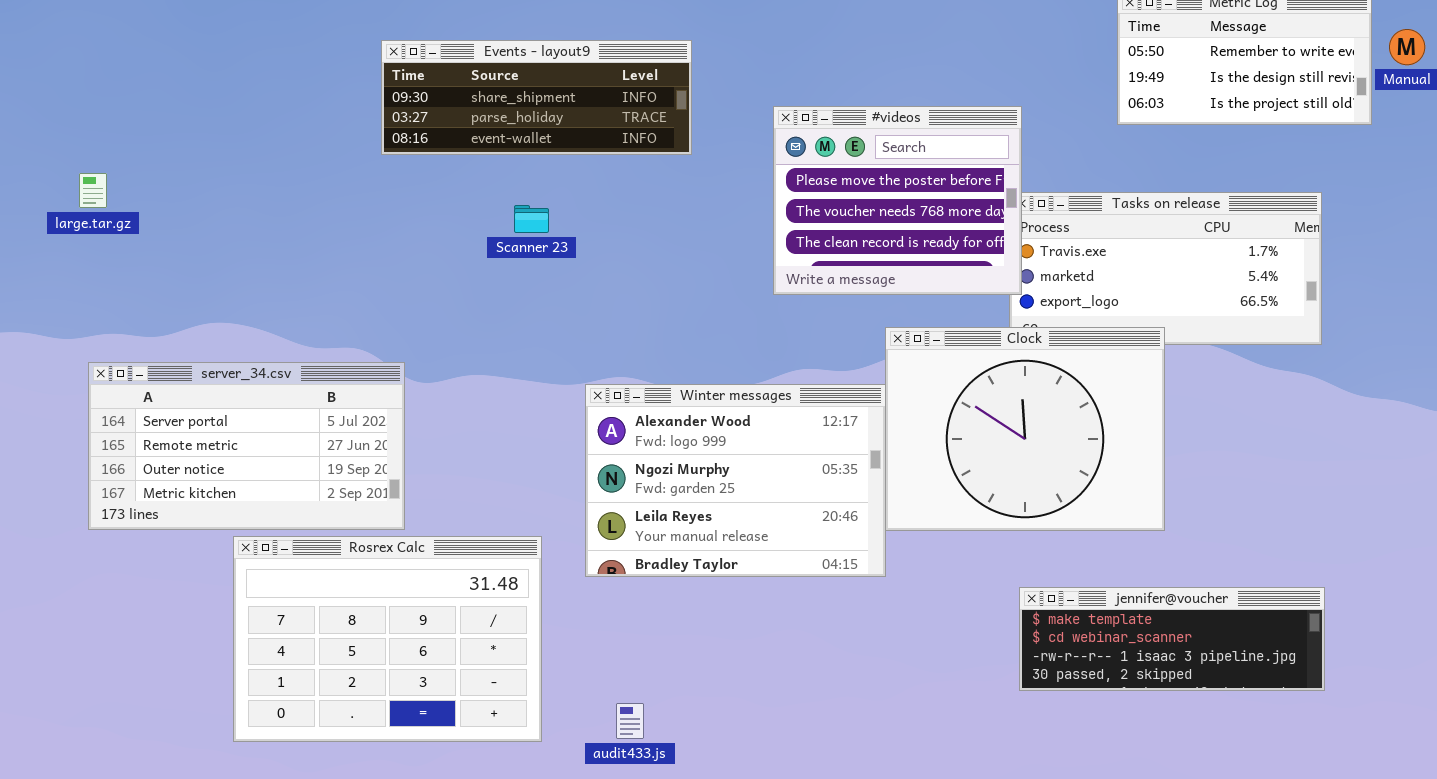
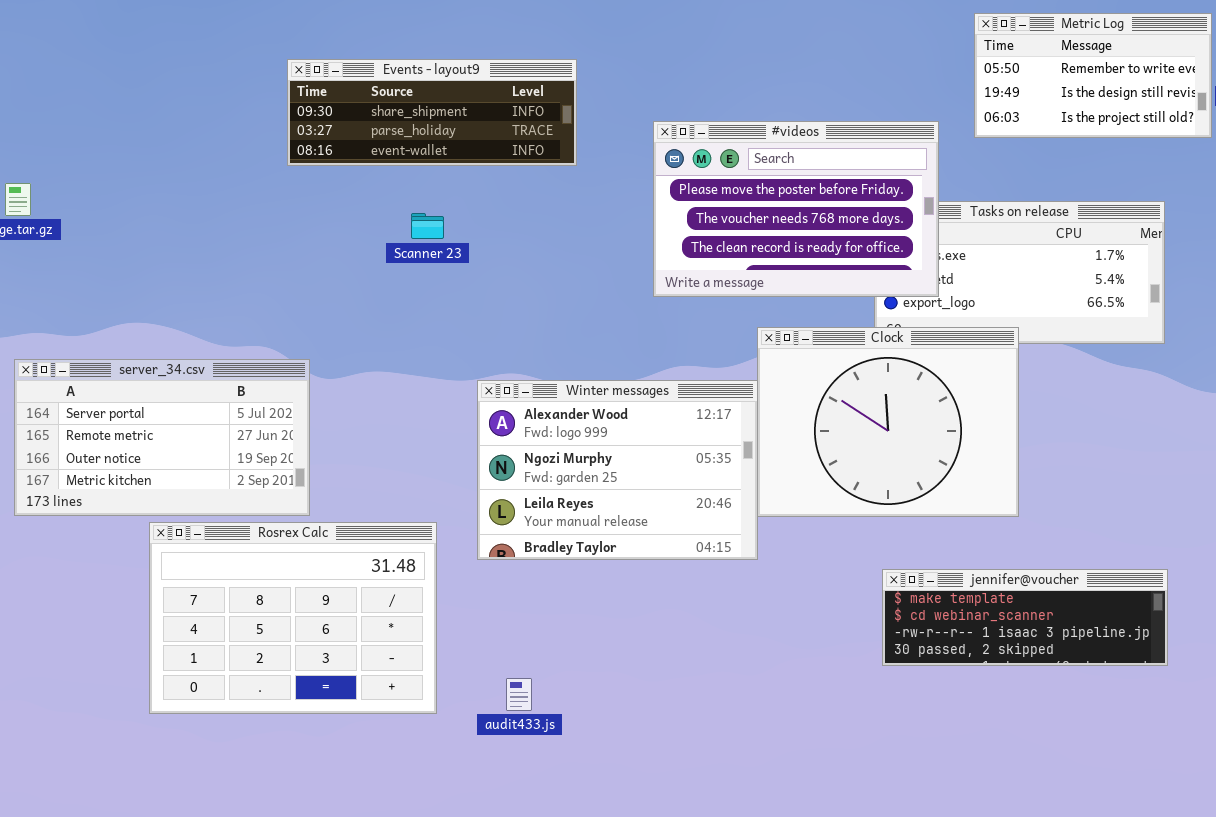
#videos: [773,106,1022,295] -> [653,121,939,297], resized

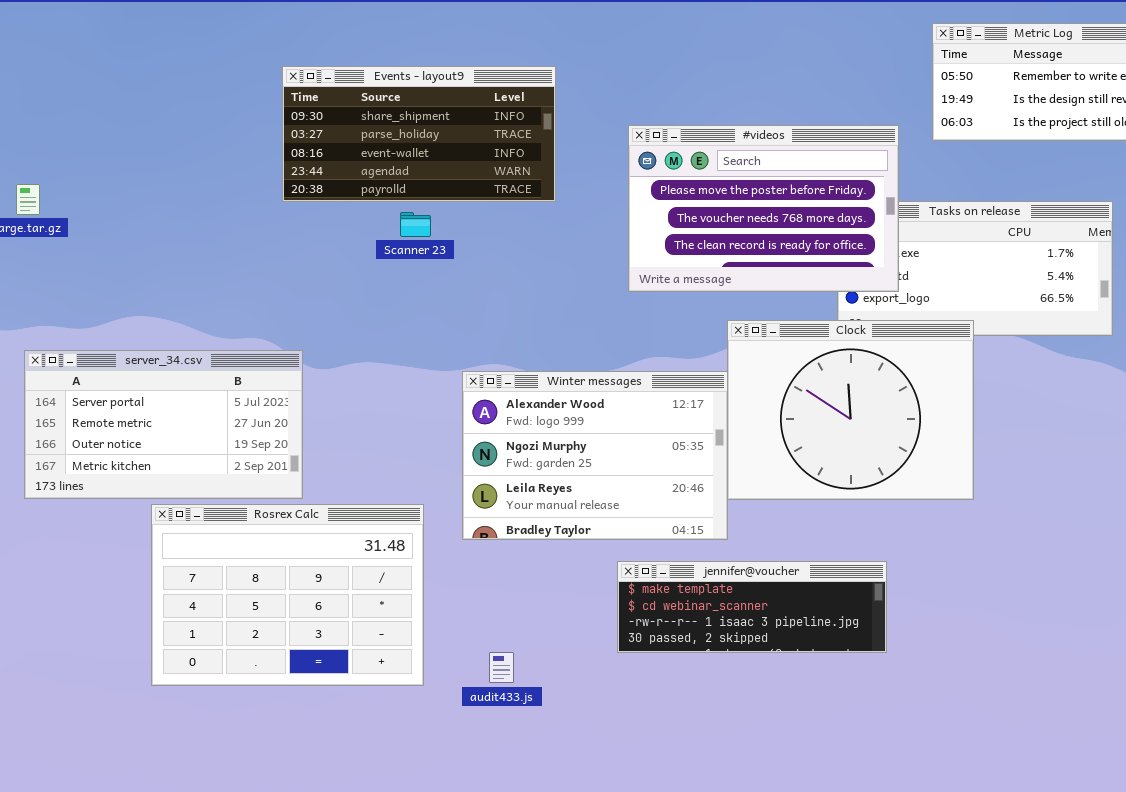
Events - layout9: [287,59,577,166] -> [282,66,556,202], resized
jennifer@voucher: [882,569,1168,666] -> [617,561,887,653], moved

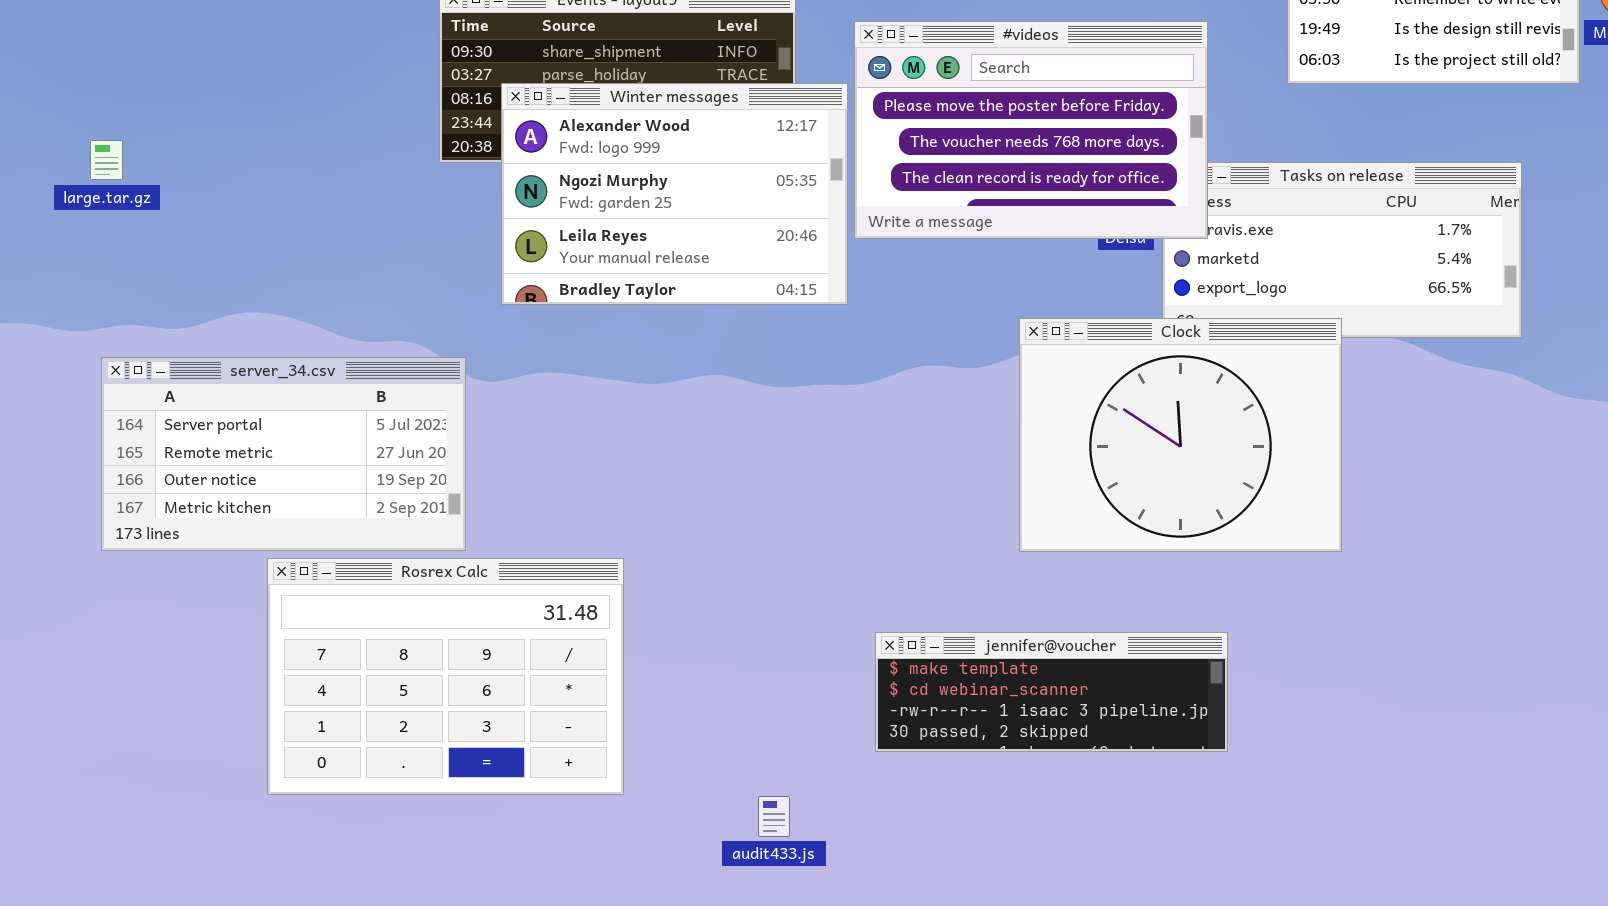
#videos: [628,125,899,292] -> [854,21,1208,239], moved
Winter messages: [462,371,728,540] -> [501,83,848,305], moved
audit433.js: [489,652,514,683] -> [758,796,790,837], moved

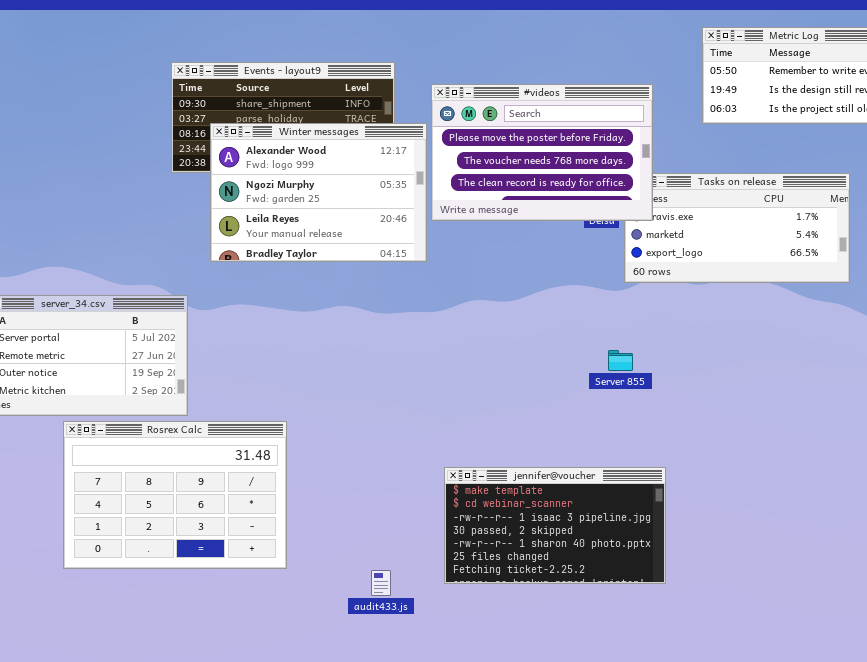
Clock: [1019,318,1342,552] -> none, closed
jennifer@voucher: [875,632,1228,752] -> [444,467,666,584], resized

